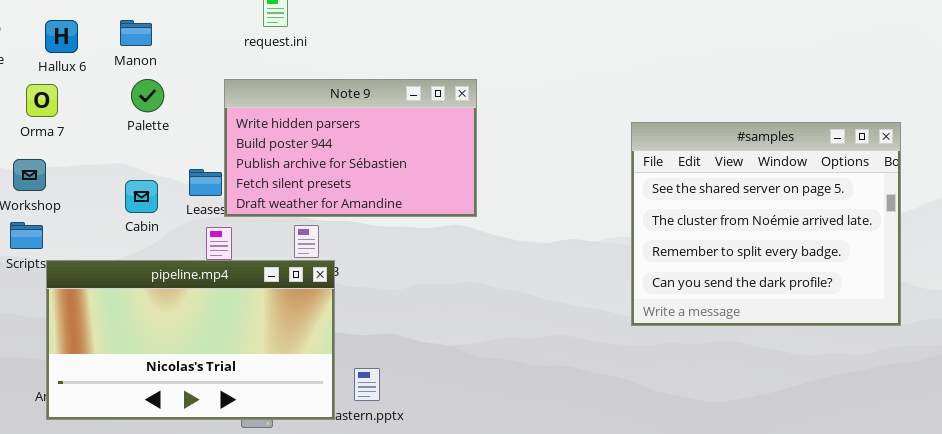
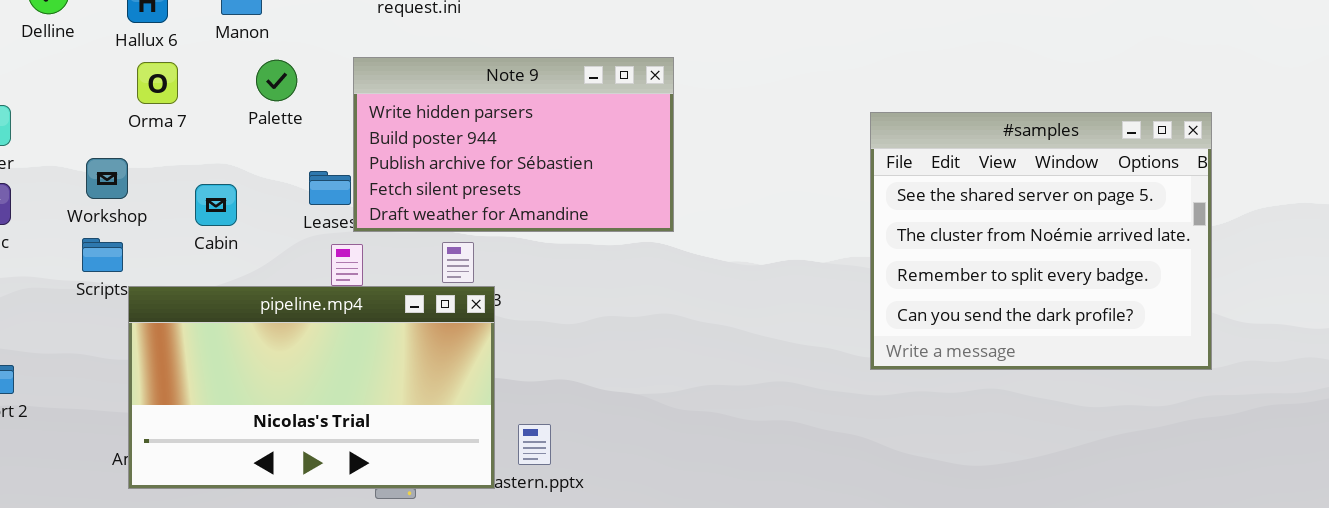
Palette: [131,79,164,112] -> [256,60,297,101], moved
Orma 7: [26,84,58,117] -> [137,62,178,104], moved
Cabin: [125,180,158,213] -> [195,184,237,226], moved

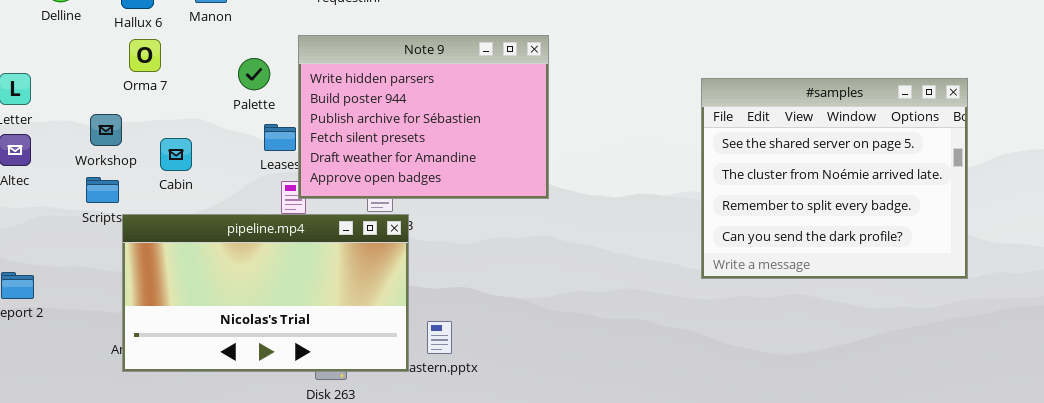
Note 9: [353,57,674,232] -> [298,35,549,199], resized
Palette: [256,60,297,101] -> [238,58,270,90], moved
Cabin: [195,184,237,226] -> [160,138,192,171], moved

